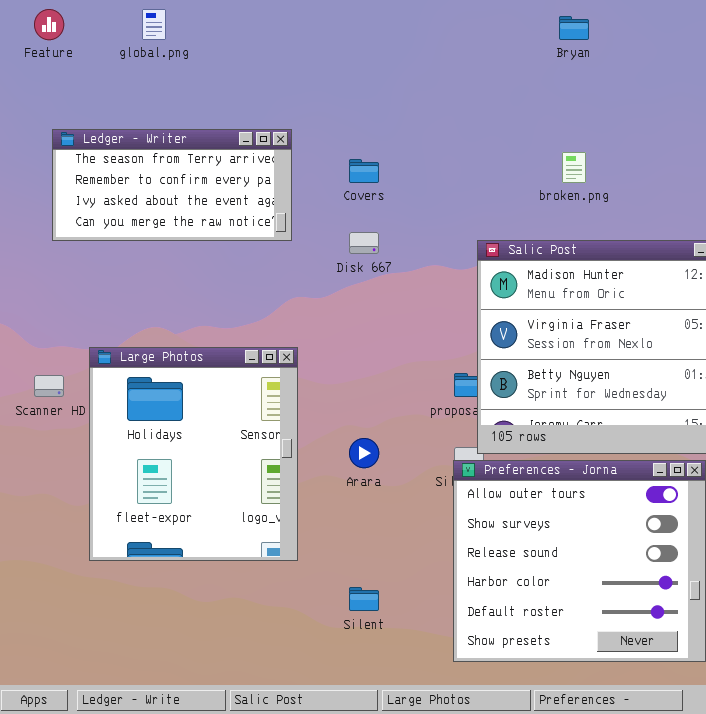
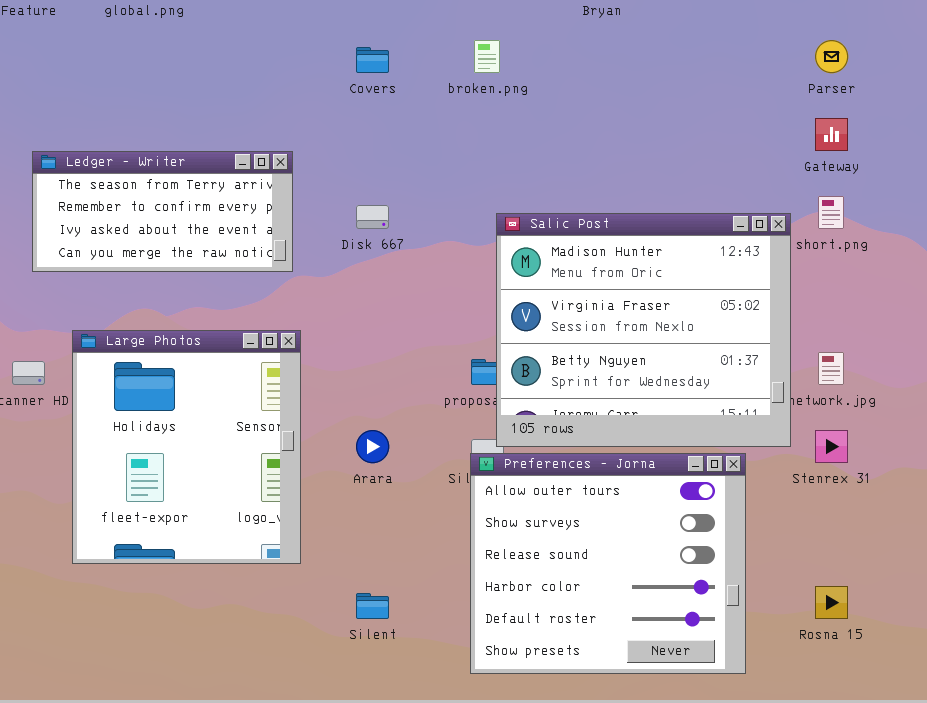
Ledger - Writer: [52,129,292,241] -> [32,151,293,272], moved
broken.png: [562,152,586,183] -> [474,40,500,73], moved
Covers: [349,159,379,183] -> [356,47,389,73], moved

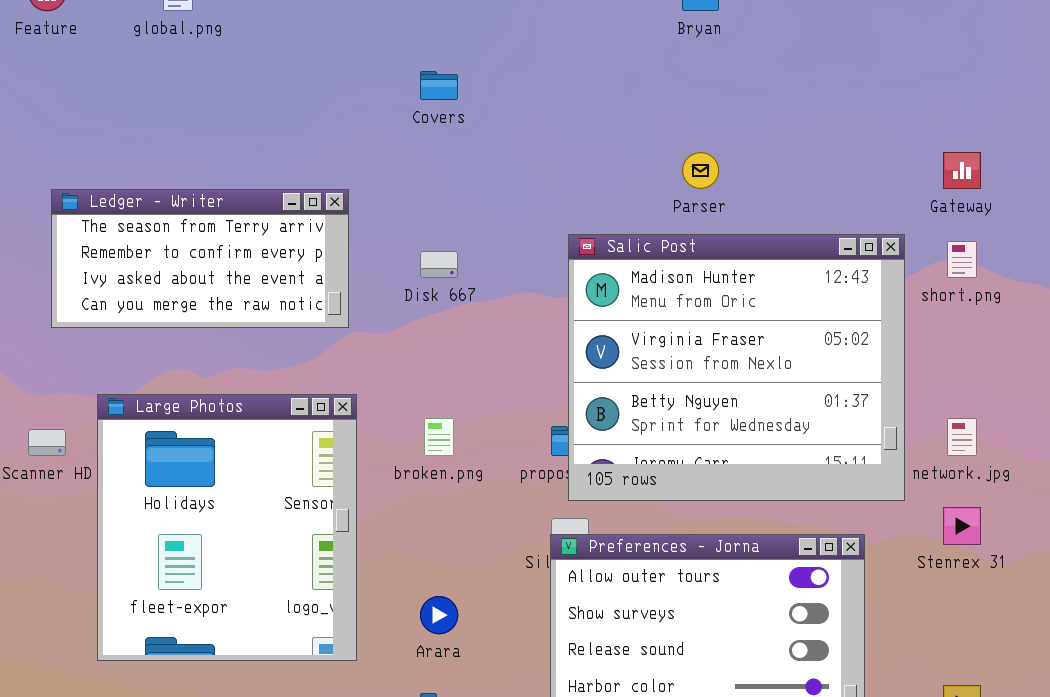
broken.png: [474,40,500,73] -> [424,418,454,456], moved
Parser: [815,40,848,73] -> [682,152,719,189], moved
Salic Post: [496,213,791,447] -> [568,234,905,501], moved
Arara: [356,430,389,463] -> [420,596,458,634], moved

